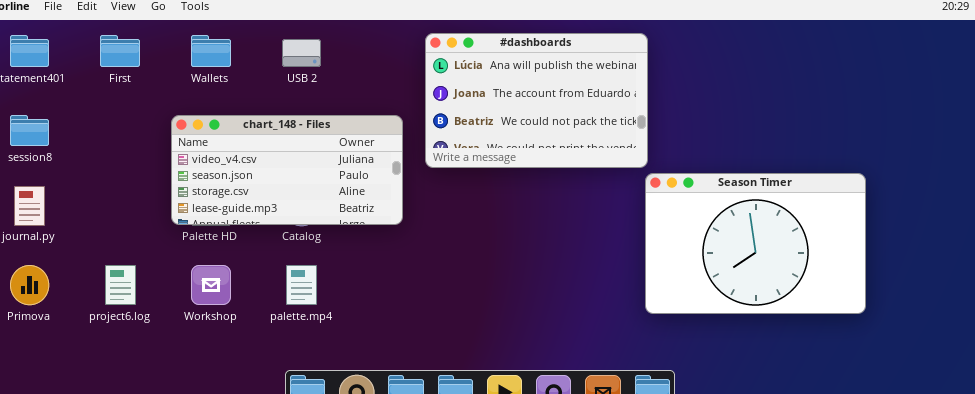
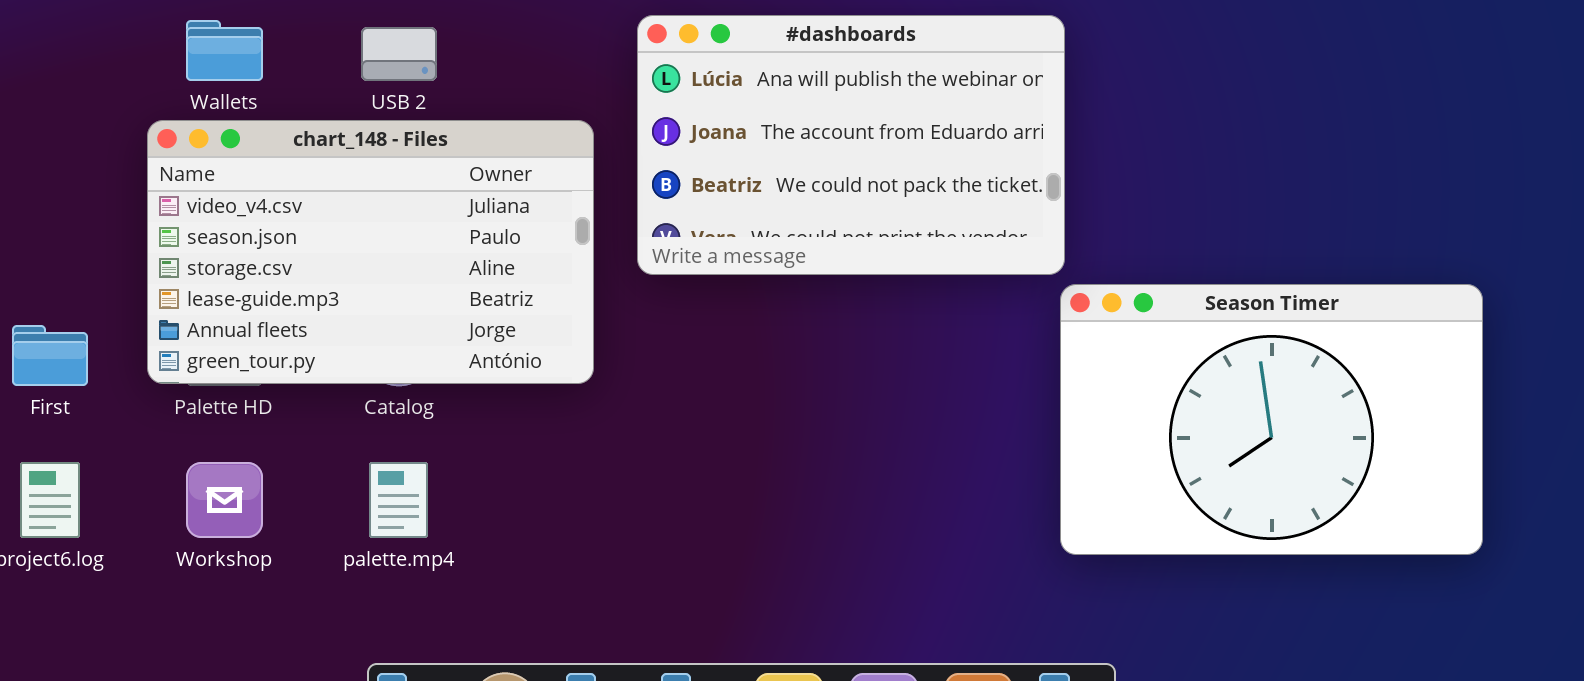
First: [100,35,140,67] -> [12,325,88,386], moved
chart_148 - Files: [171,115,403,225] -> [147,120,594,384], resized

